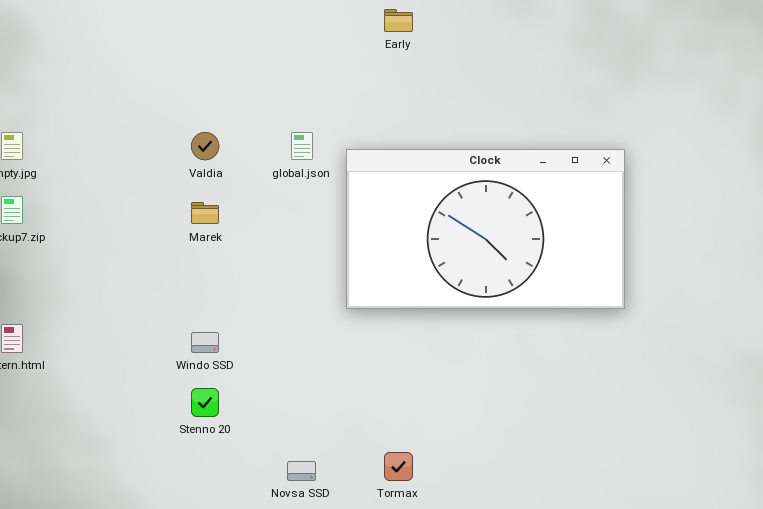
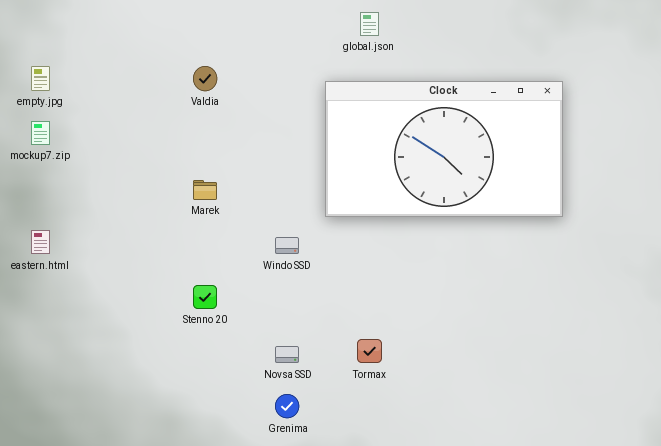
global.json: [291,132,313,160] -> [360,12,379,36], moved
Marek: [191,202,219,224] -> [193,180,217,200], moved
Windo SSD: [191,332,219,353] -> [275,237,299,254], moved

